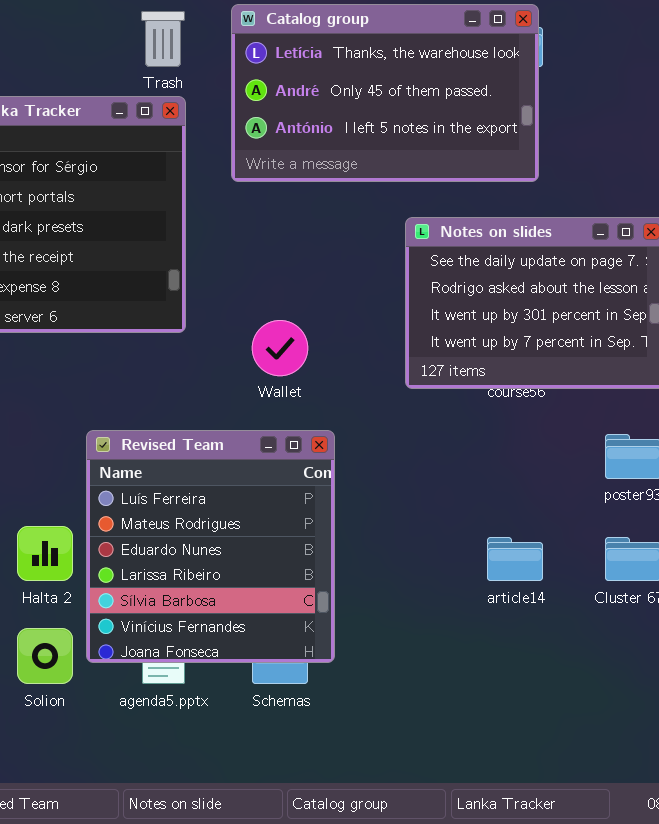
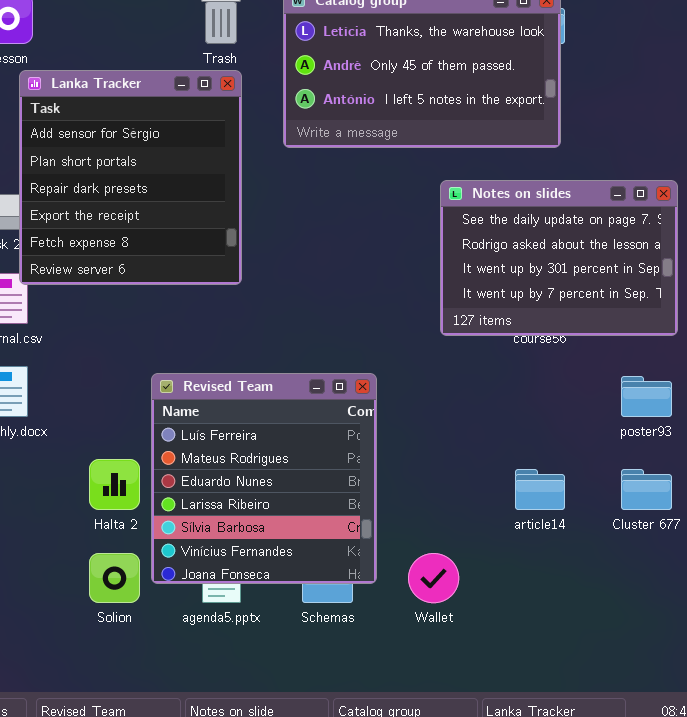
Wallet: [252,320,308,376] -> [408,553,459,603], moved

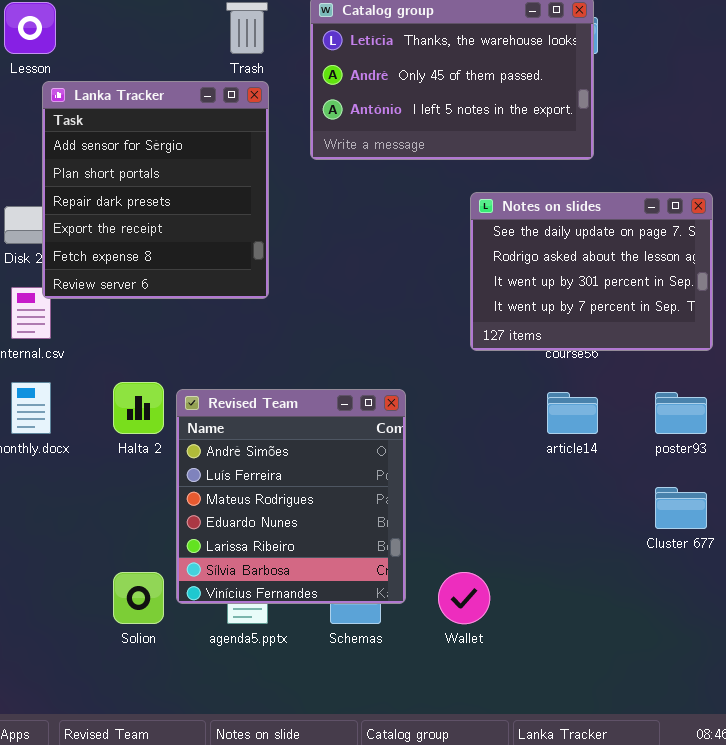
Revised Team: [151,373,377,584] -> [176,389,406,604], scrolled up 1 row
Halta 2: [89,459,140,510] -> [113,382,164,434], moved
article14: [515,469,565,510] -> [547,392,598,434], moved

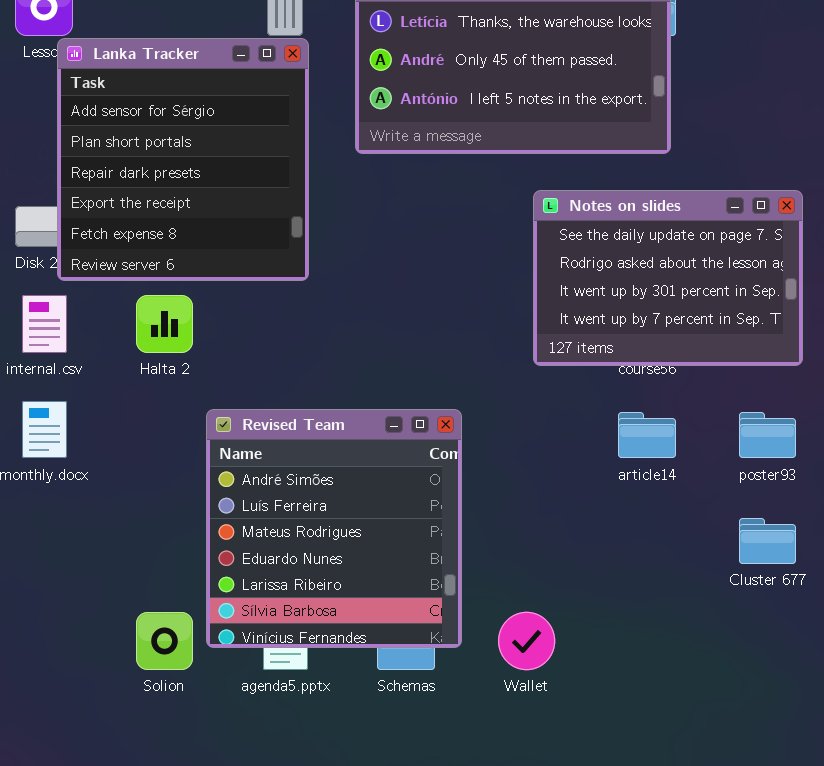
Lanka Tracker: [42,81,269,299] -> [57,38,309,281], moved
Halta 2: [113,382,164,434] -> [136,295,193,353], moved

